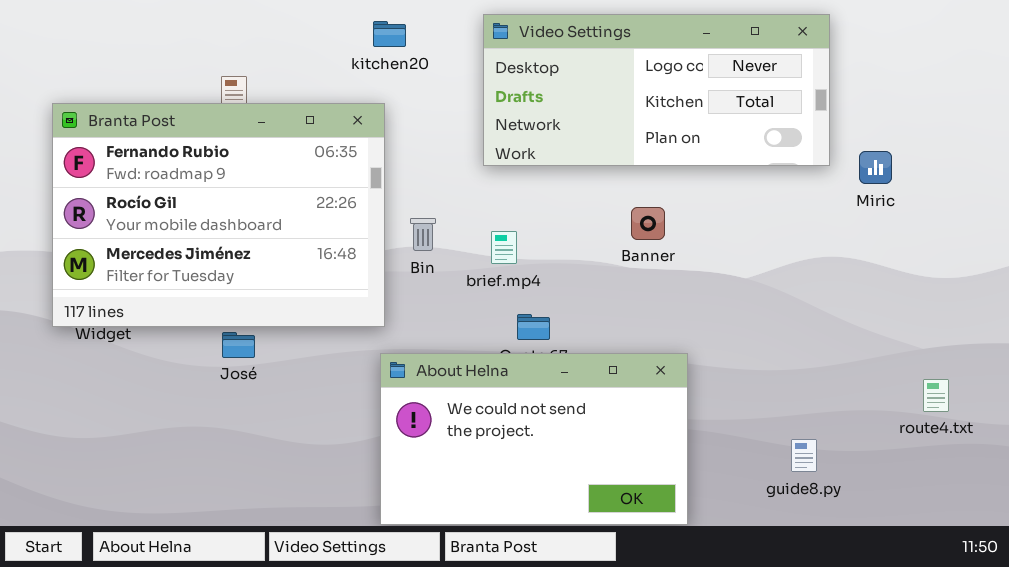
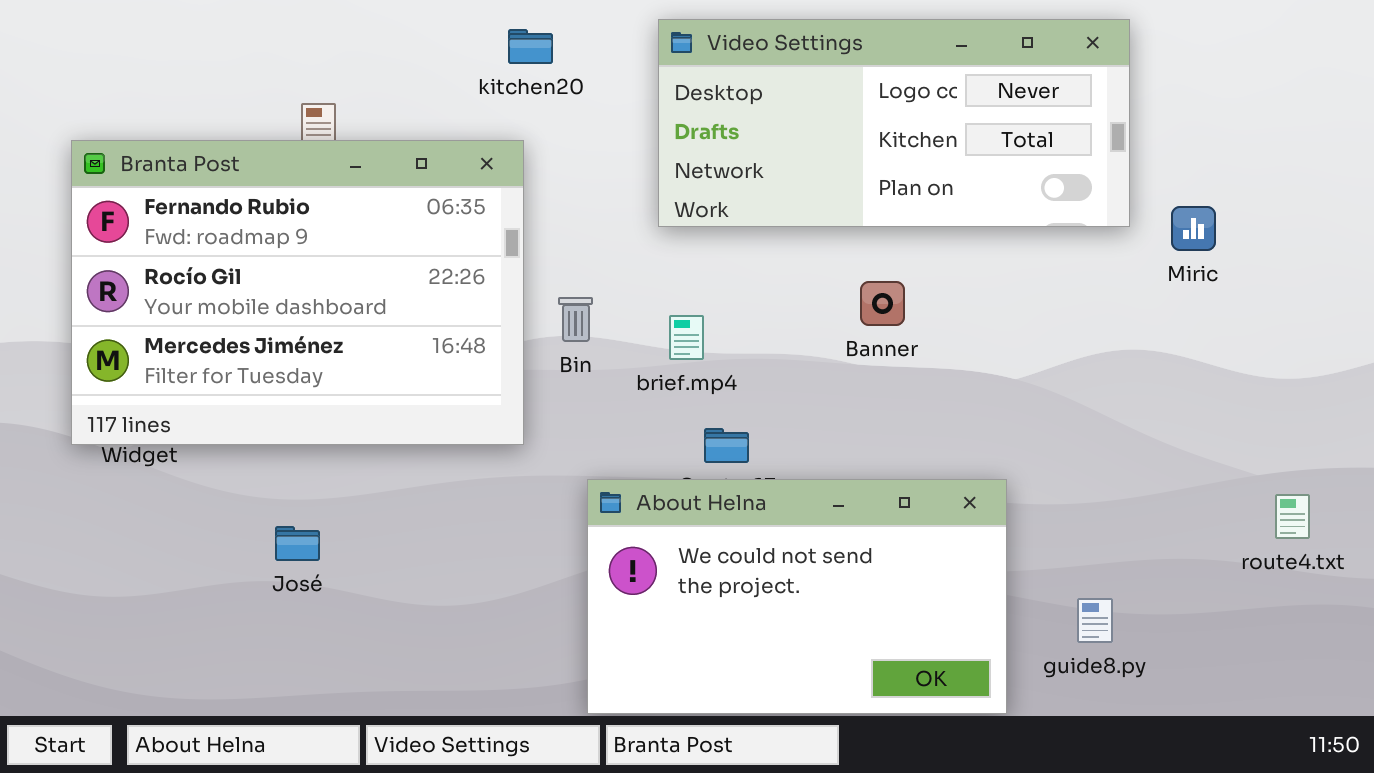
José: [222,332,255,358] -> [275,526,320,561], moved
About Helna: [380,353,688,525] -> [587,479,1007,714], moved
route4.txt: [923,379,949,412] -> [1275,494,1310,539], moved

